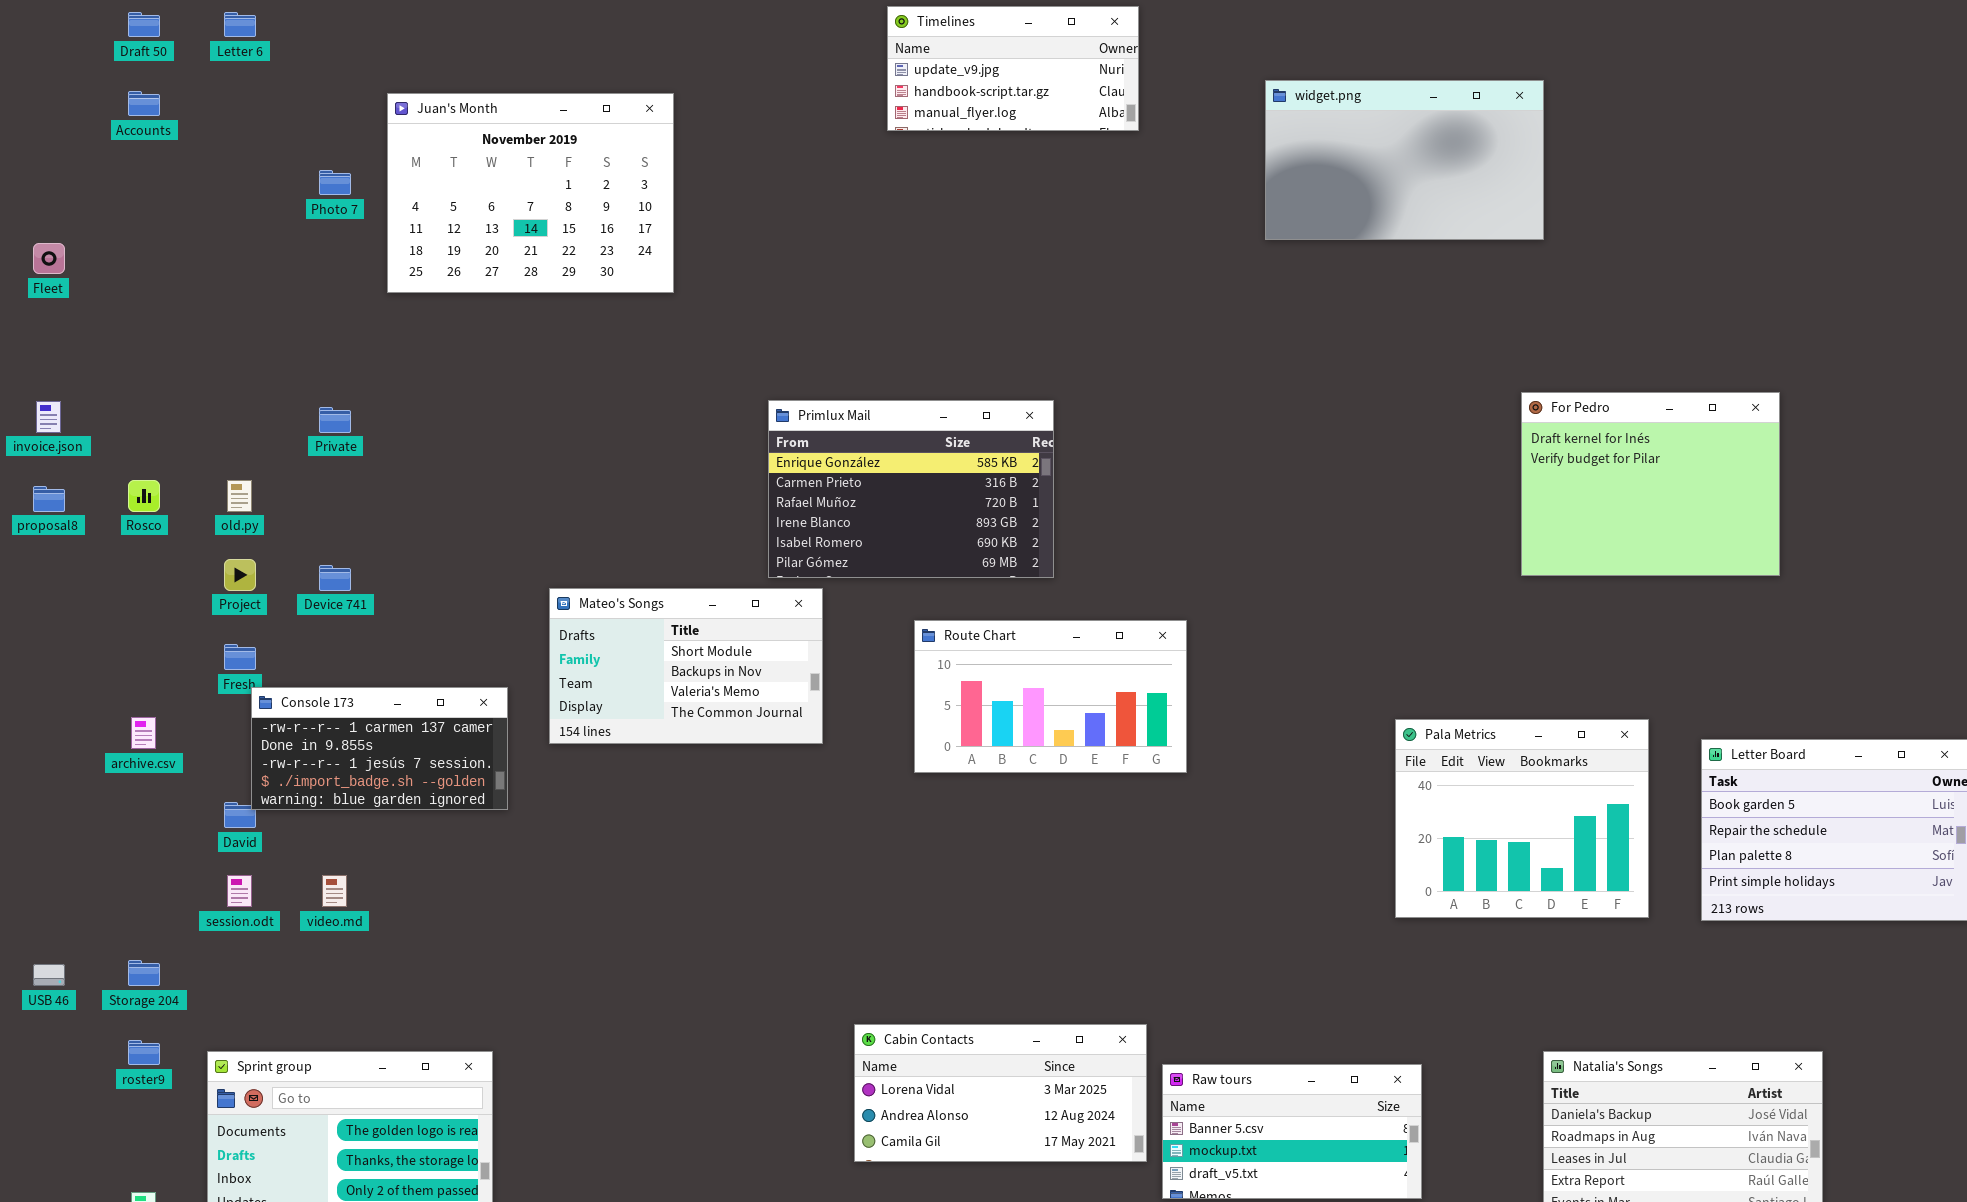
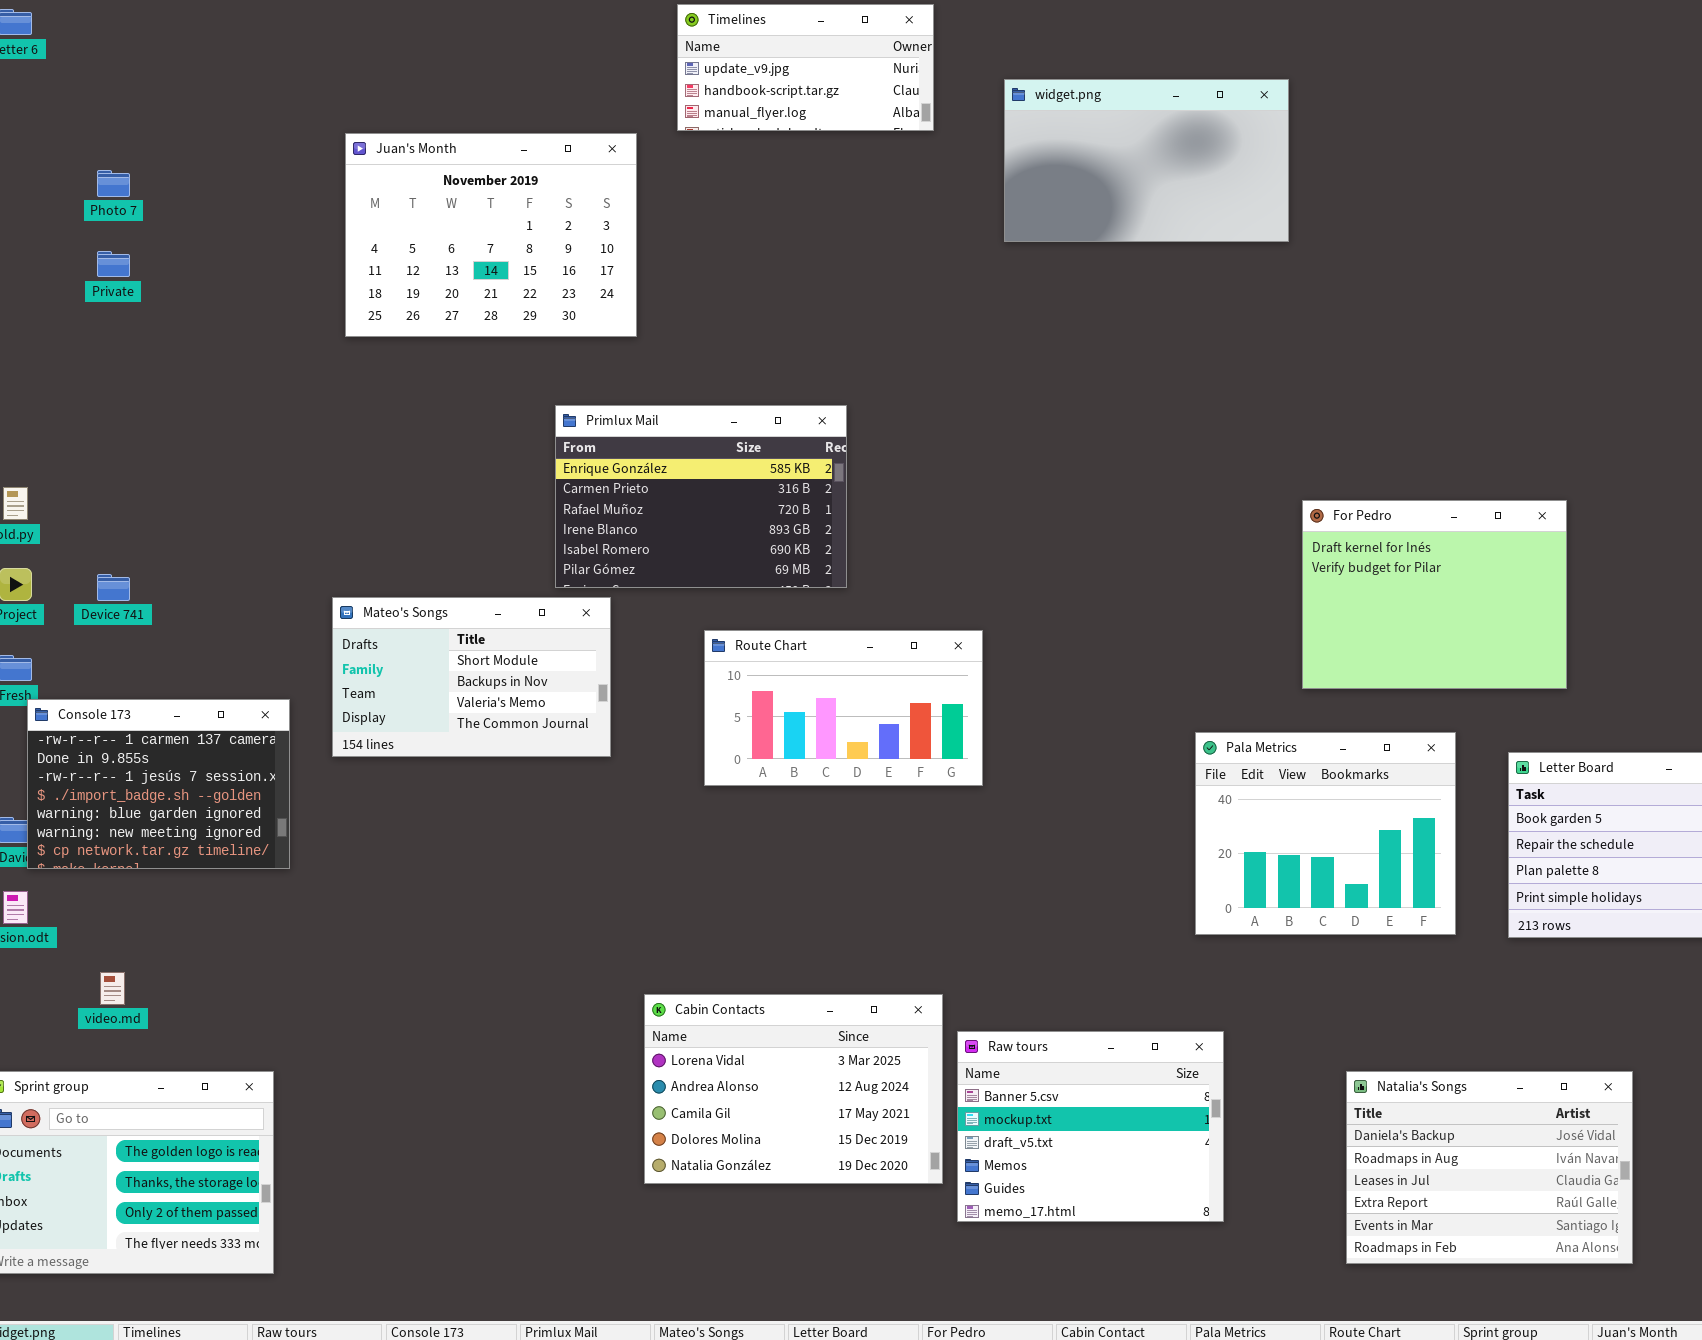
widget.png: [1265,80,1544,240] -> [1004,79,1289,242], moved
Juan's Month: [387,93,674,293] -> [345,133,637,337], moved
For Pedro: [1521,392,1780,576] -> [1302,500,1567,689], moved
Private: [319,407,351,433] -> [97,251,130,277], moved
Console 173: [251,687,508,810] -> [27,699,290,869], resized
video.md: [322,875,347,907] -> [100,972,125,1005], moved
Cabin Contacts: [854,1024,1147,1162] -> [644,994,943,1184], resized
Raw tours: [1162,1064,1422,1199] -> [957,1031,1224,1222], resized

